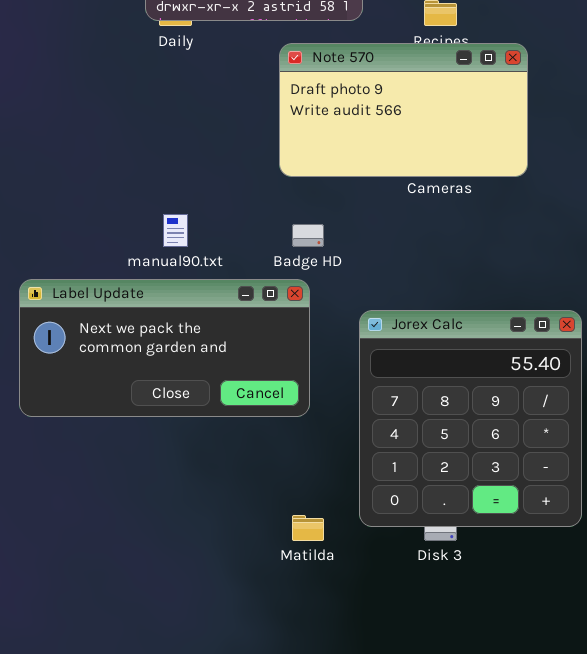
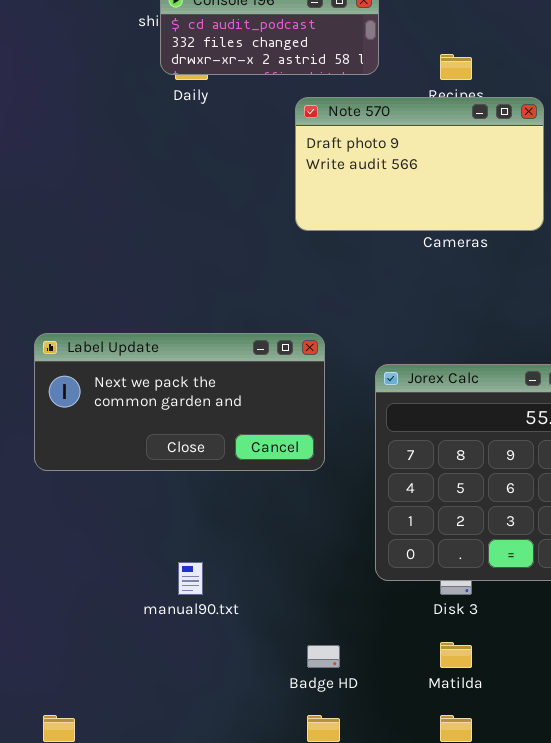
manual90.txt: [163,214,188,247] -> [178,562,203,595], moved
Badge HD: [292,224,324,247] -> [307,645,340,668], moved
Matilda: [292,515,324,541] -> [440,642,472,668], moved

